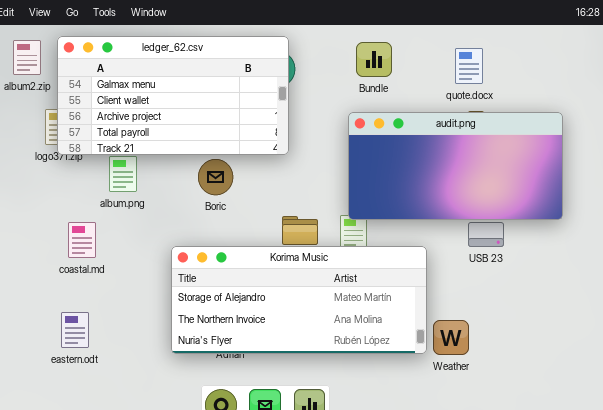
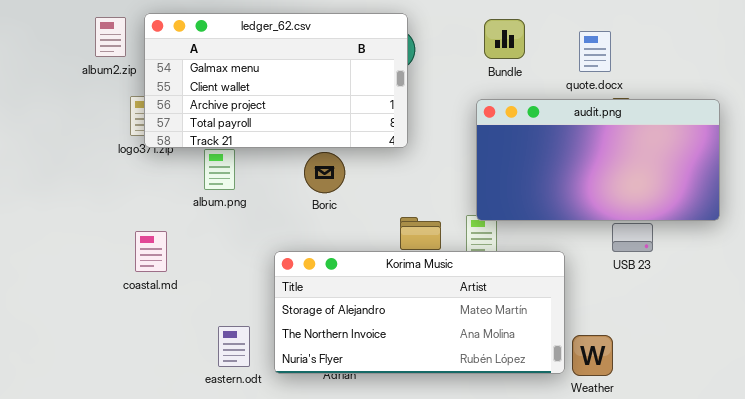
quote.docx: [455,48,483,84] -> [579,31,611,72], moved
coastal.md: [68,222,96,258] -> [135,231,167,272], moved
eastern.odt: [61,312,89,348] -> [218,326,250,367], moved

